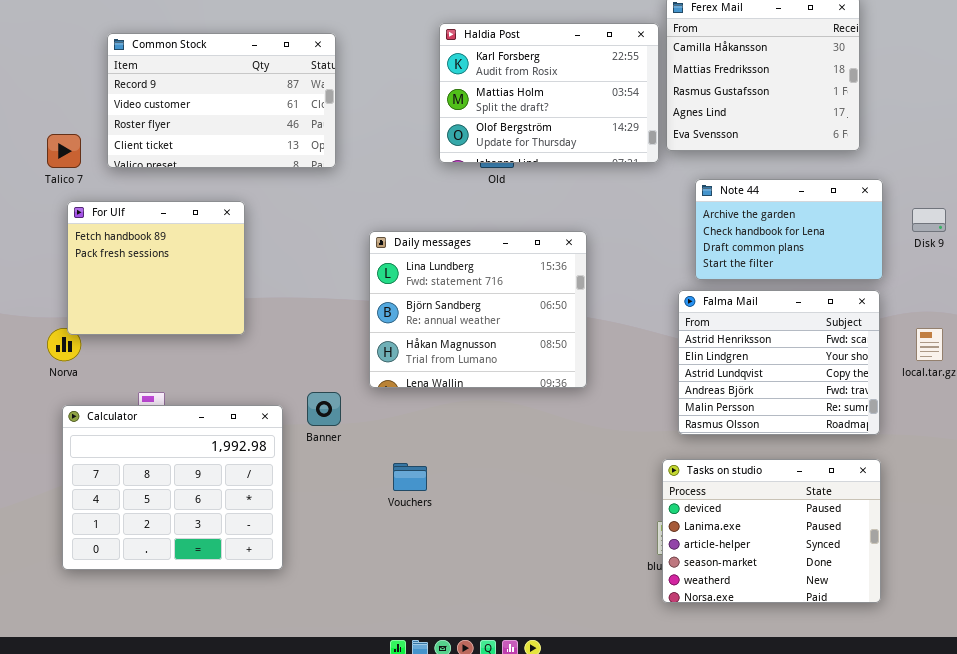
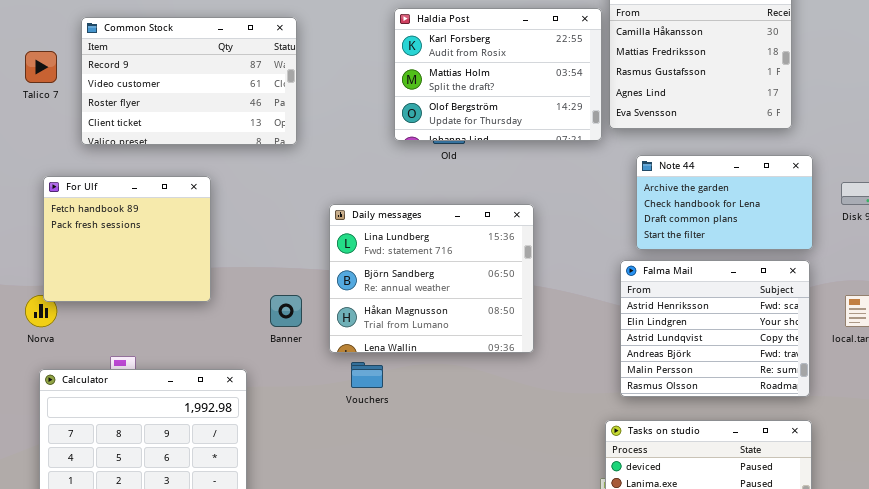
Talico 7: [47,134,81,168] -> [25,51,57,83], moved
Banner: [307,392,341,426] -> [270,295,302,327], moved
Vouchers: [393,463,427,491] -> [351,362,383,388], moved

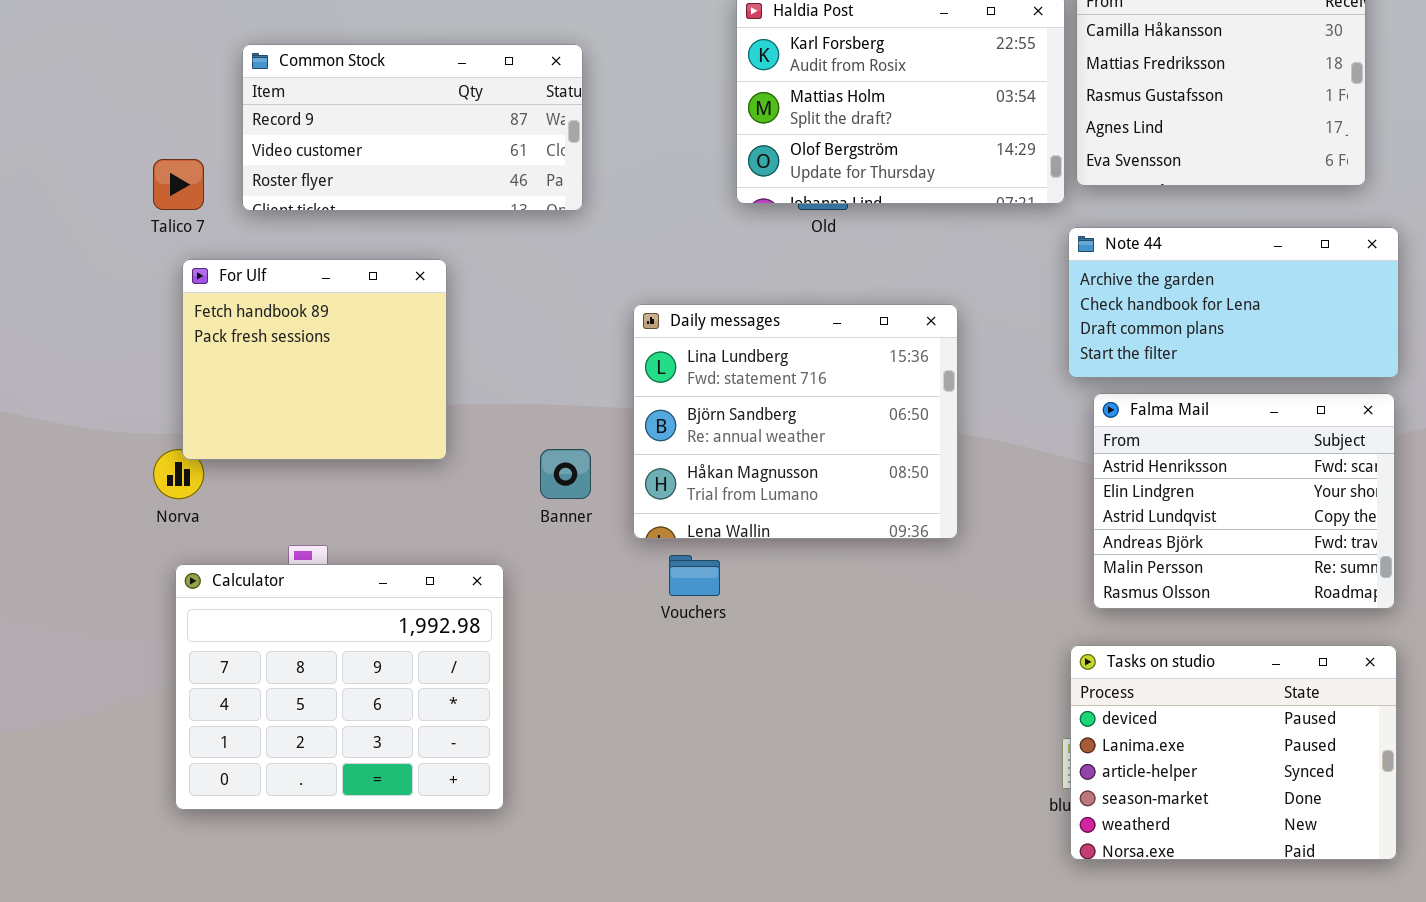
Common Stock: [81,17,297,145] -> [242,44,583,211], resized
Talico 7: [25,51,57,83] -> [153,159,204,210], moved
Note 44: [636,155,813,250] -> [1068,227,1399,378], resized

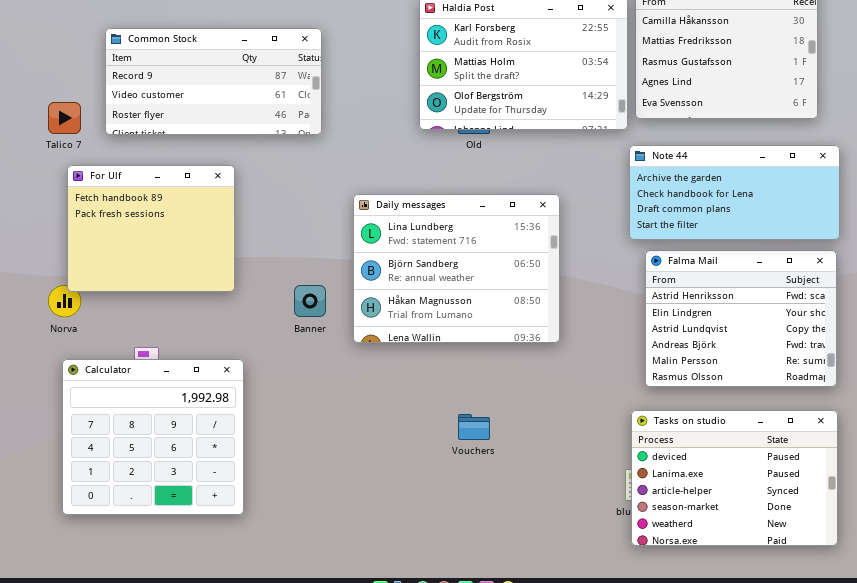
Vouchers: [669,555,720,596] -> [458,414,490,440], moved
Calculator: [175,564,504,810] -> [62,359,244,515], resized

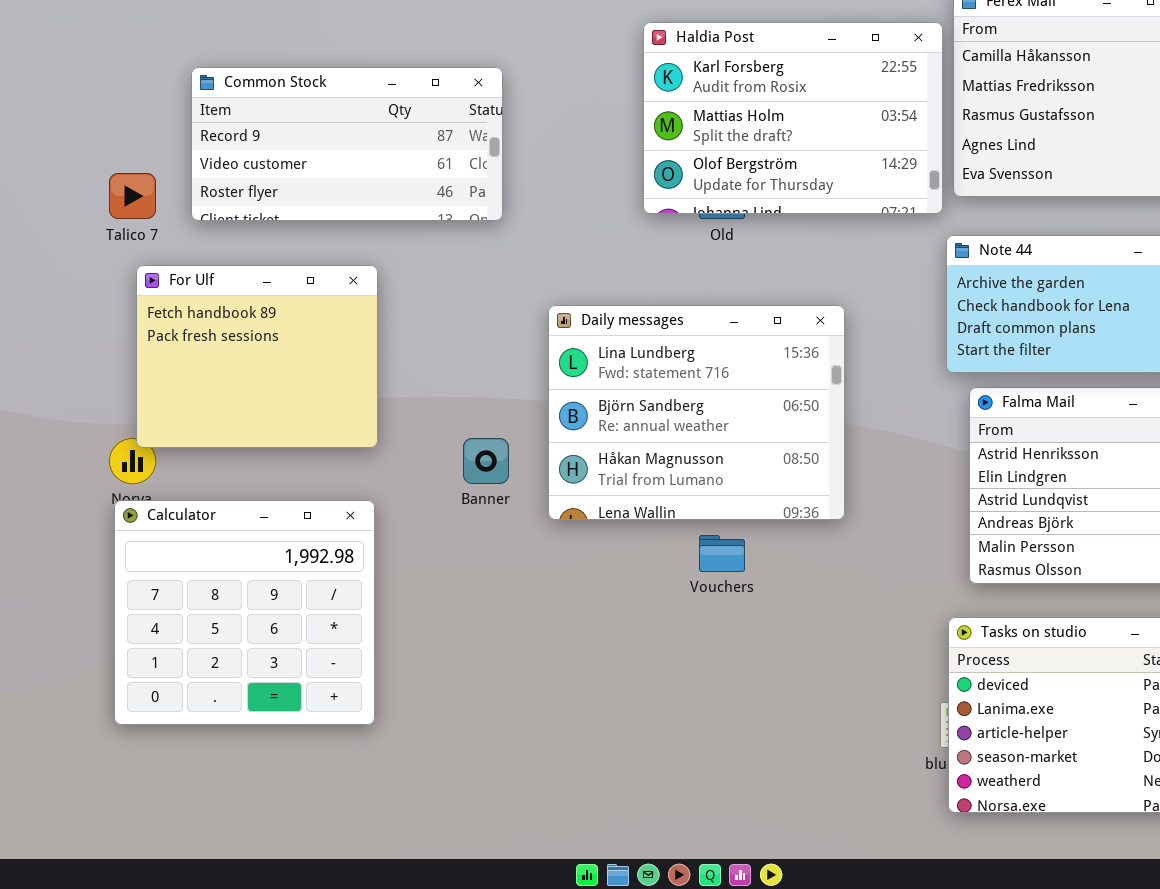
Calculator: [62,359,244,515] -> [114,500,375,725], moved
Vouchers: [458,414,490,440] -> [699,535,745,572], moved

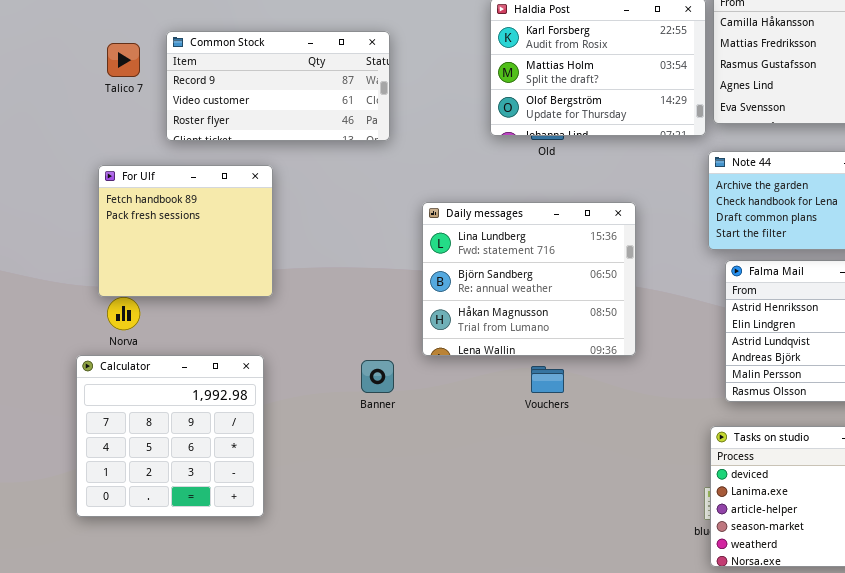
Talico 7: [109,173,156,219] -> [107,43,140,77], moved
For Ulf: [136,265,378,448] -> [98,165,273,297], moved
Banner: [463,438,509,484] -> [361,360,394,393], moved
Calculator: [114,500,375,725] -> [76,355,264,517], moved

